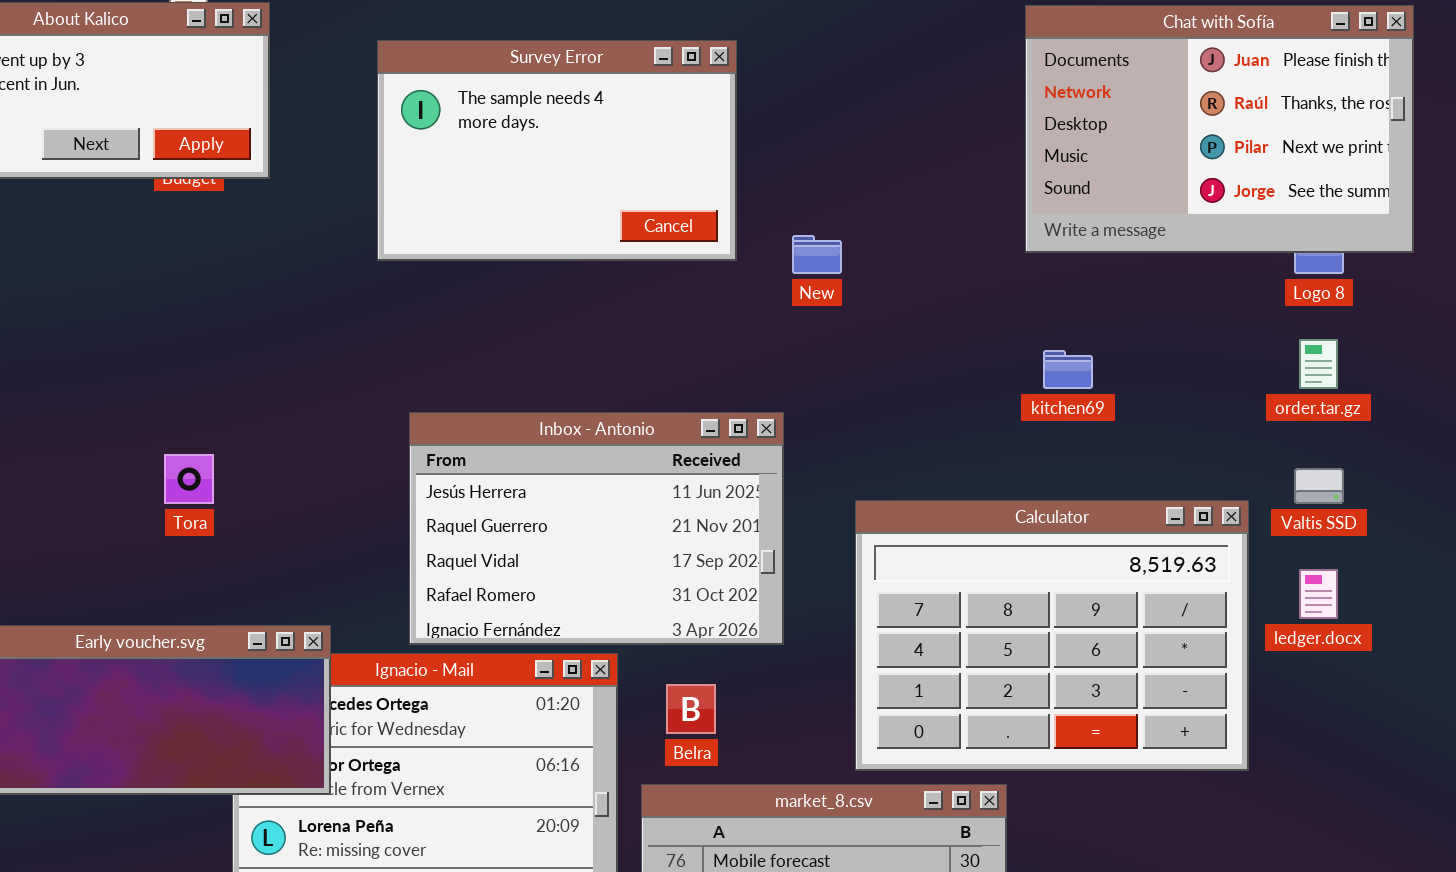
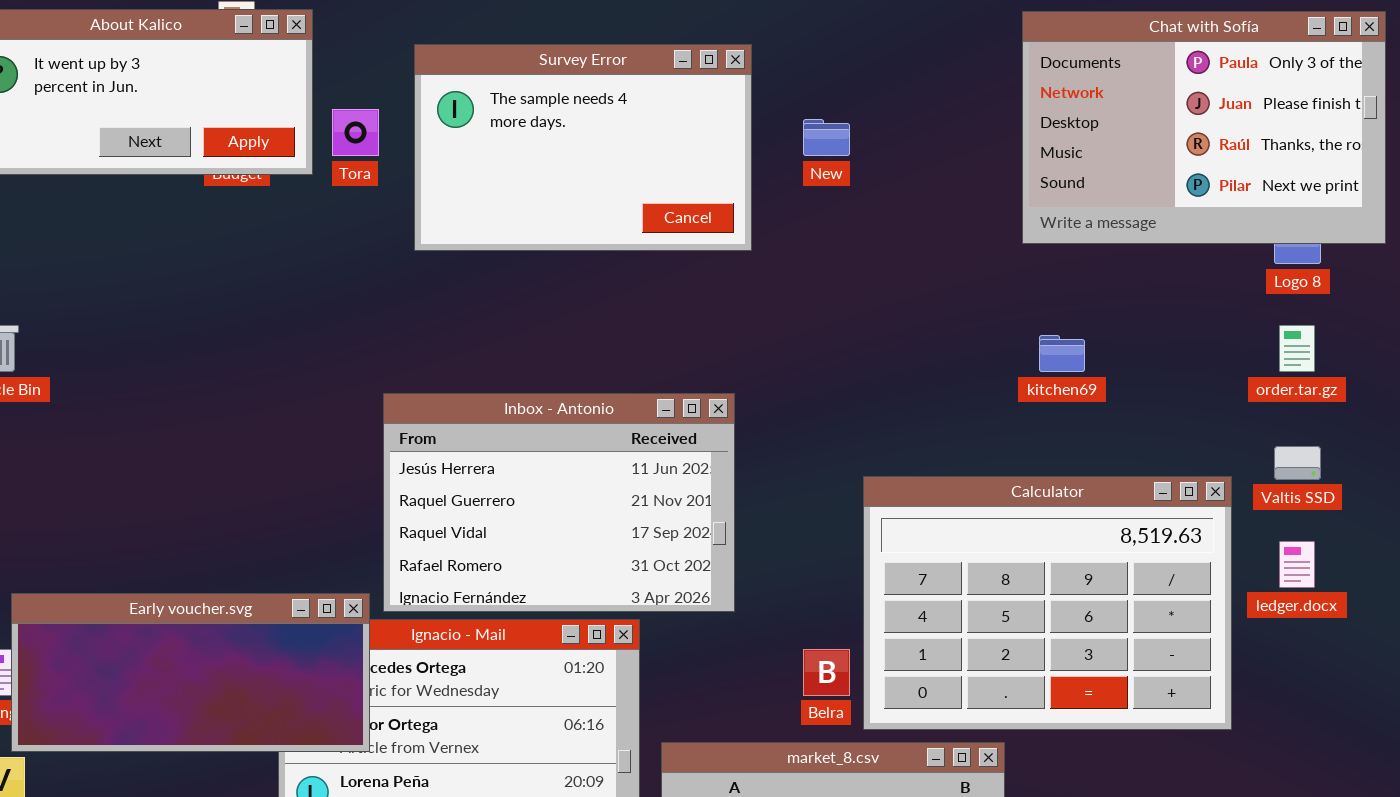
Chat with Sofía: [1025,5,1414,253] -> [1022,11,1386,244], scrolled up 1 row
New: [792,235,842,274] -> [803,119,850,156], moved
Inbox - Antonio: [409,412,784,645] -> [383,393,735,612], moved
Tora: [164,454,214,504] -> [332,109,379,156], moved
Belra: [666,684,716,734] -> [803,649,850,696], moved

